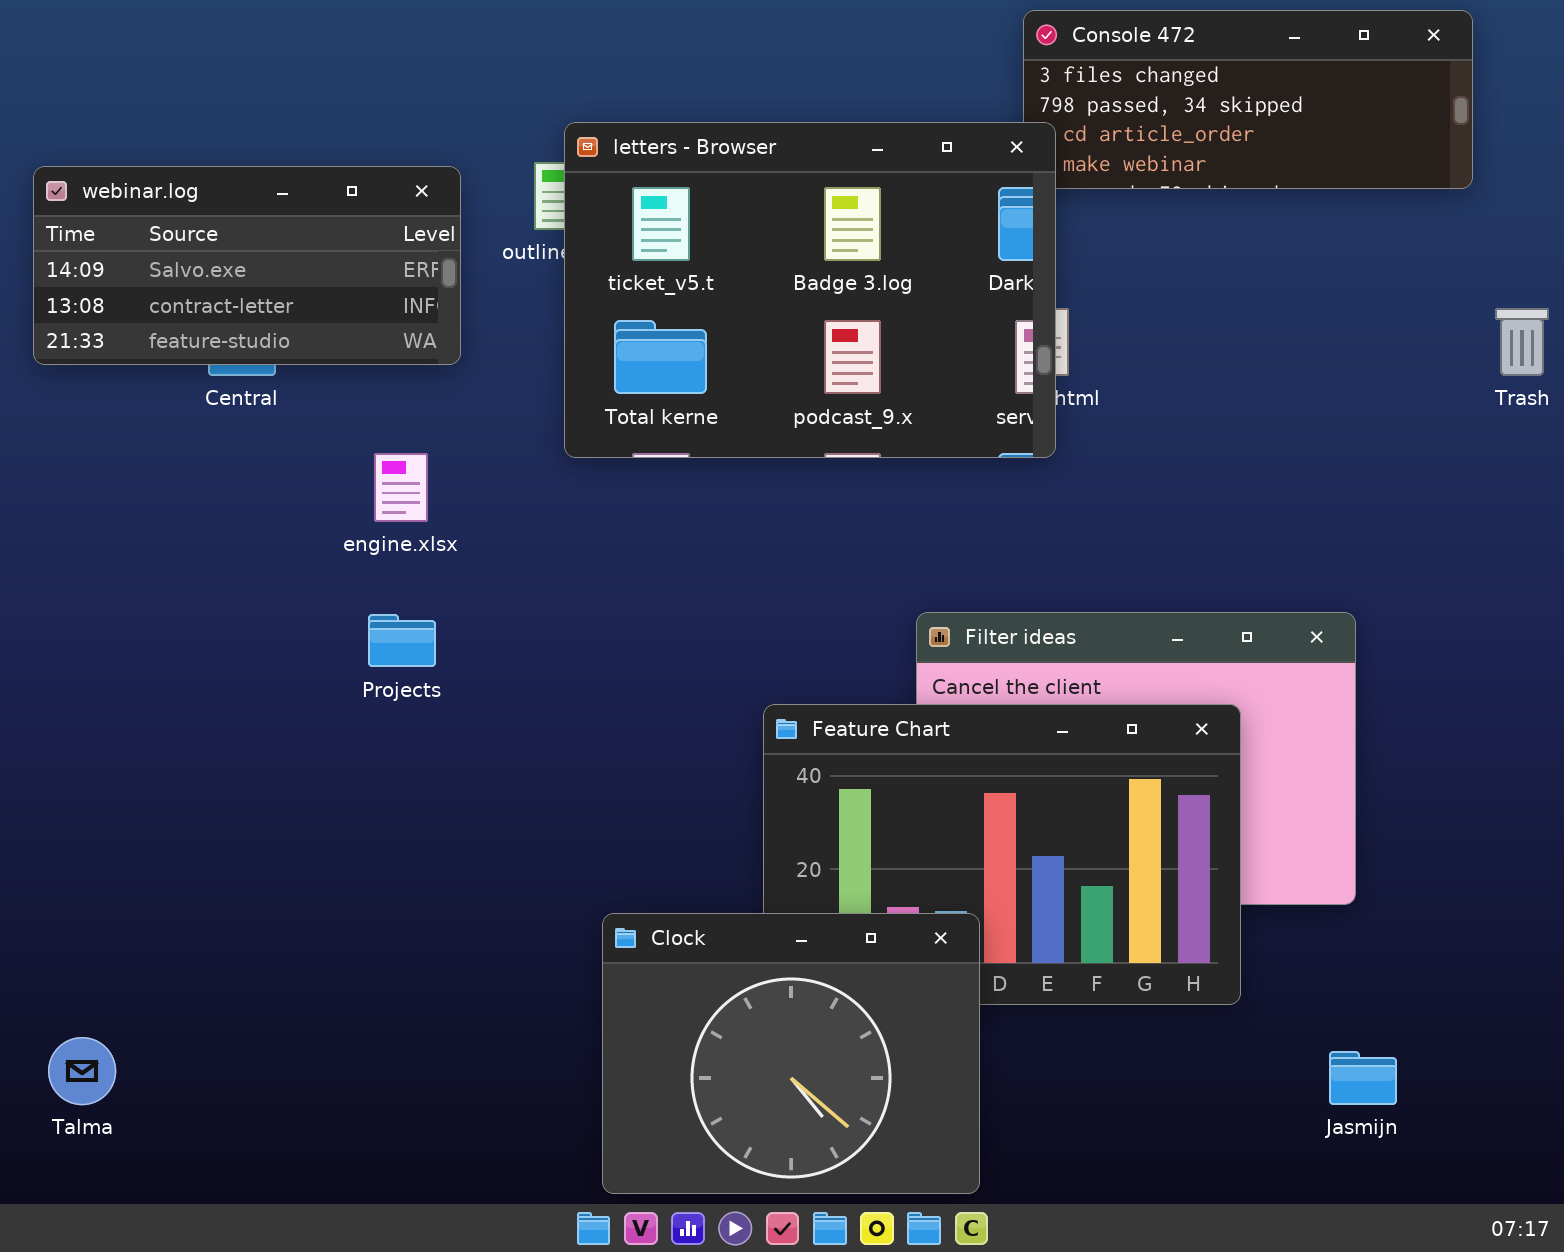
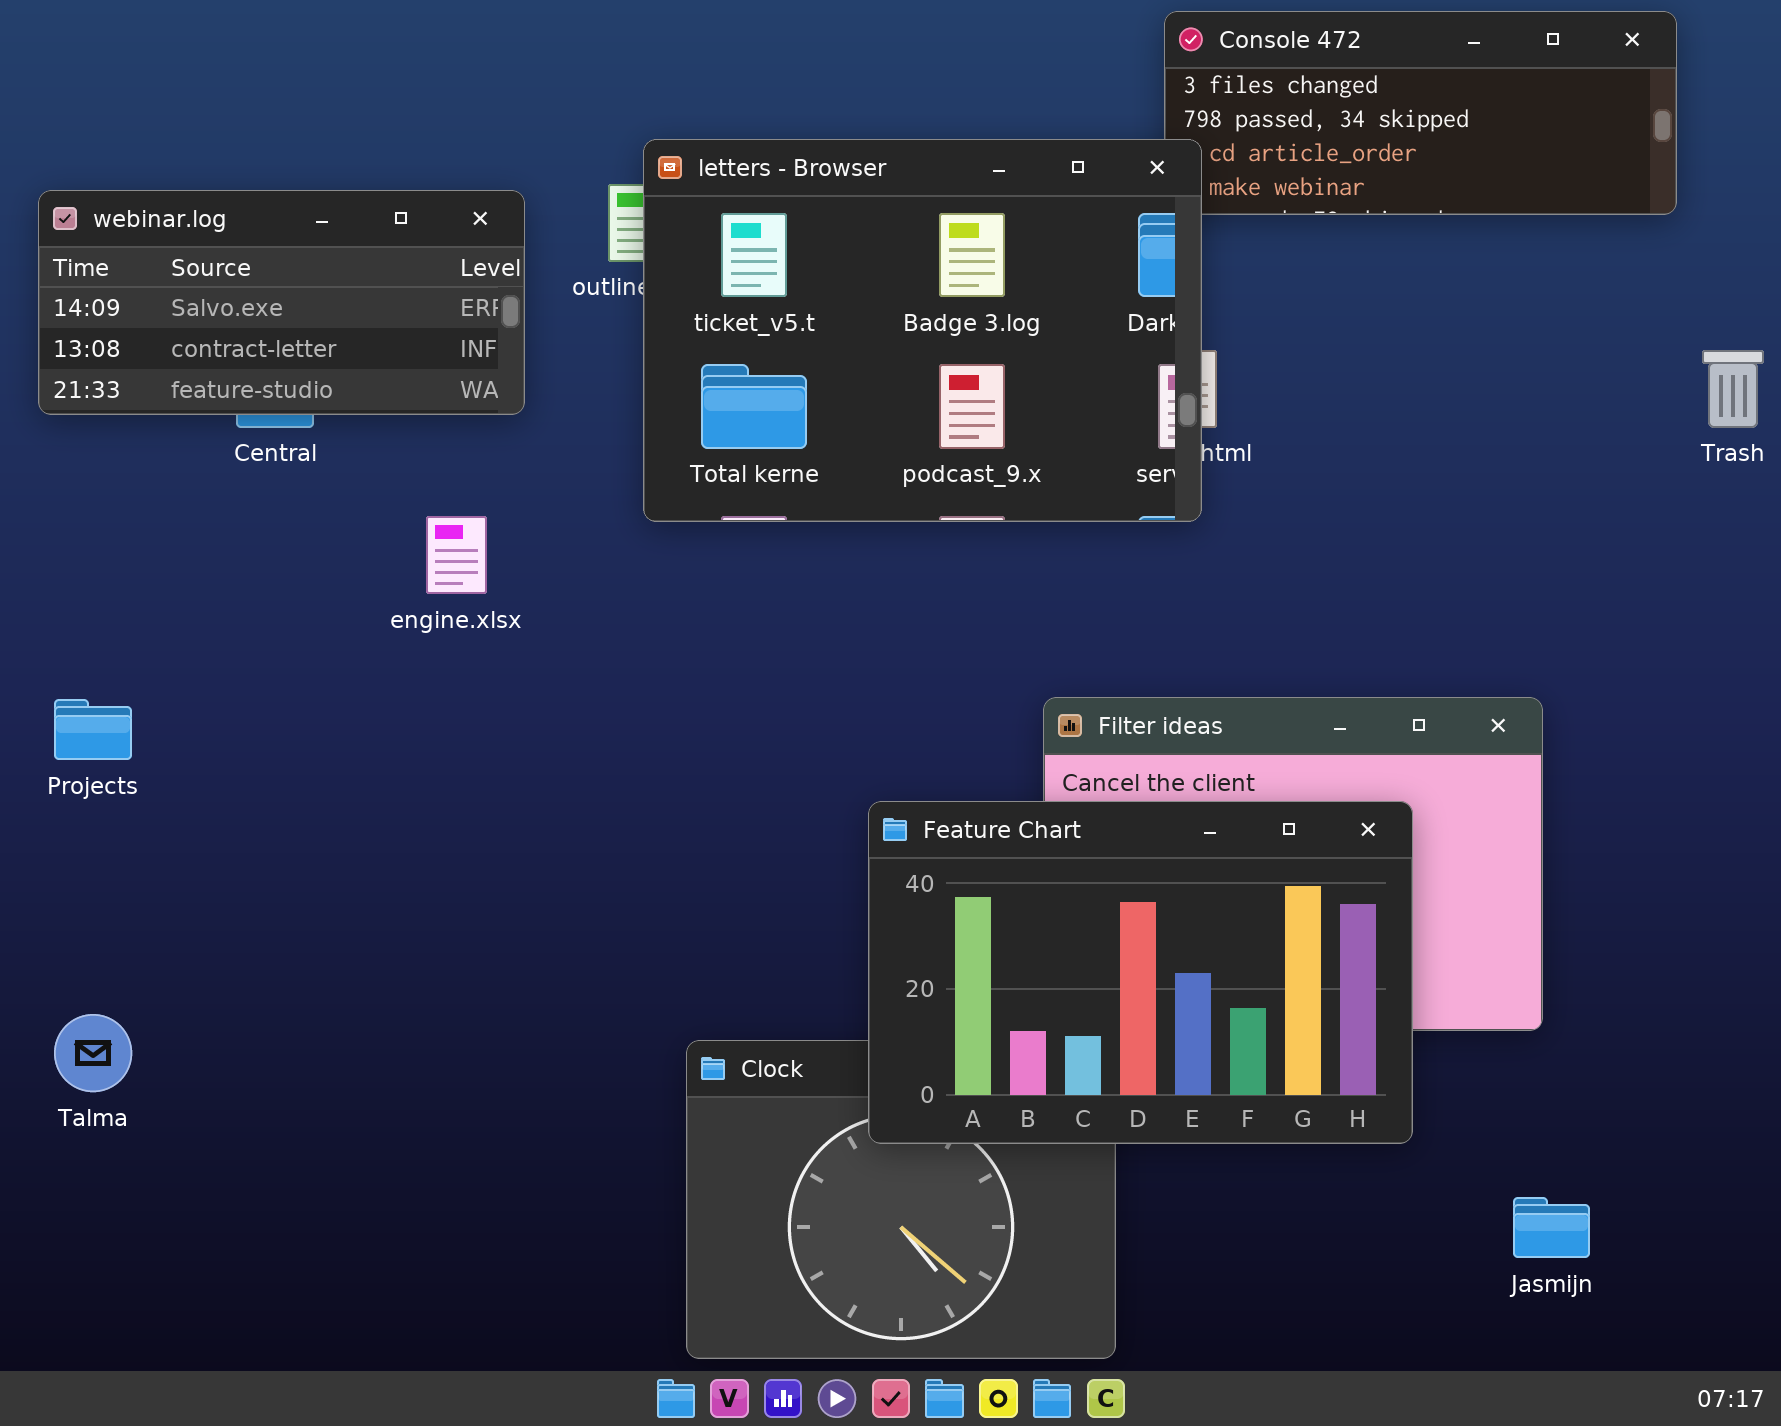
Projects: [368,614,436,667] -> [54,699,132,760], moved
Feature Chart: [763,704,1241,1005] -> [868,801,1413,1144], raised
Talma: [48,1037,116,1105] -> [54,1014,132,1092], moved

